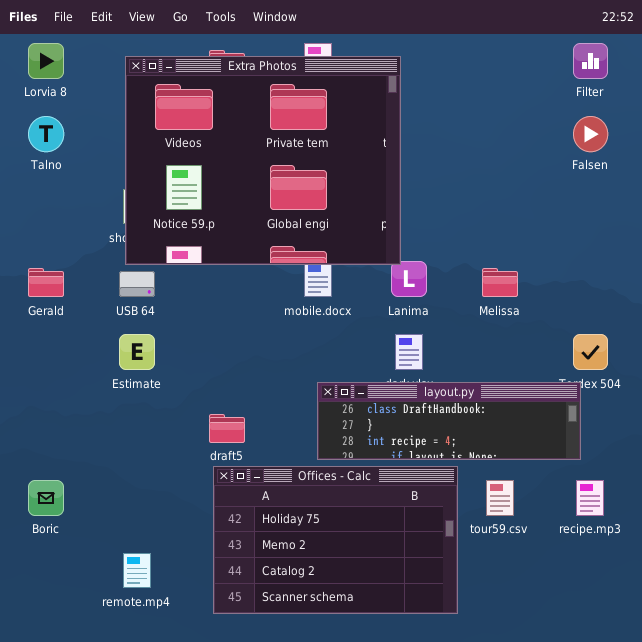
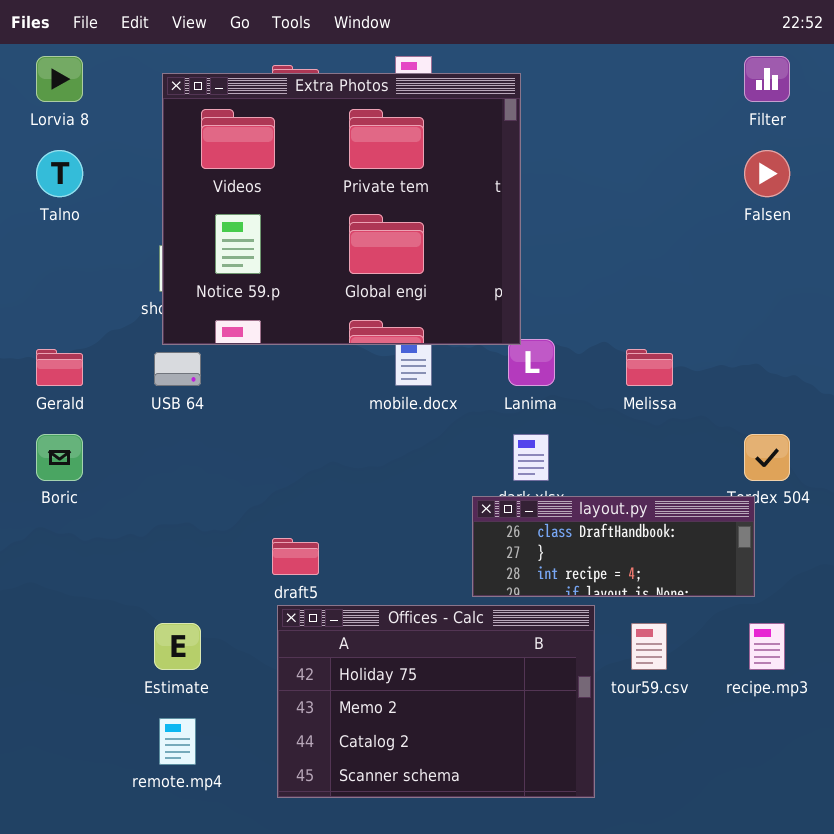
Estimate: [119,334,155,370] -> [154,623,201,670], moved
layout.py: [317,382,581,460] -> [472,496,755,597], resized
Boric: [28,480,64,516] -> [36,434,83,481], moved

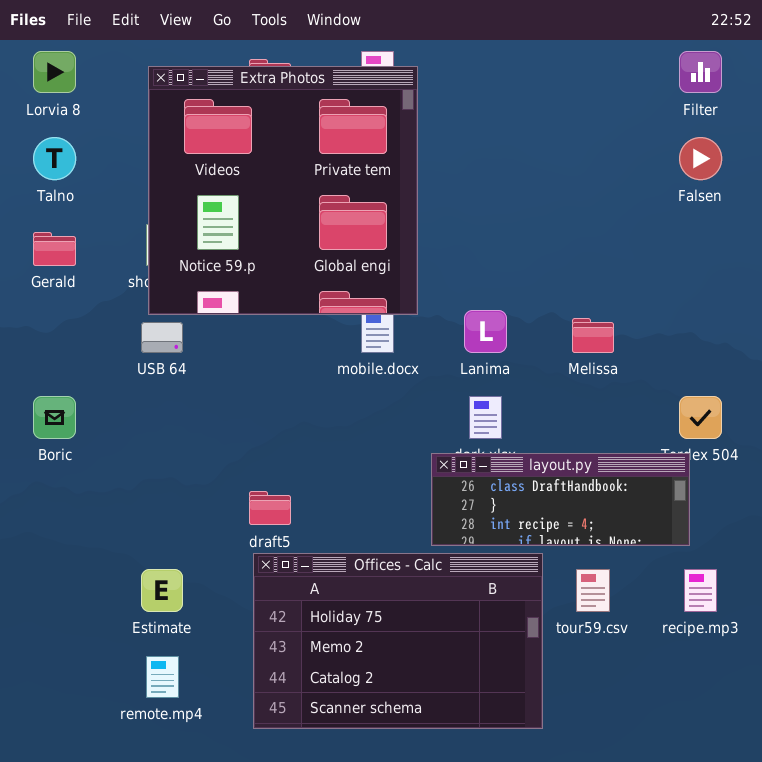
Extra Photos: [162,73,521,345] -> [148,66,418,315], resized
Gerald: [36,349,83,386] -> [33,232,76,266], moved

